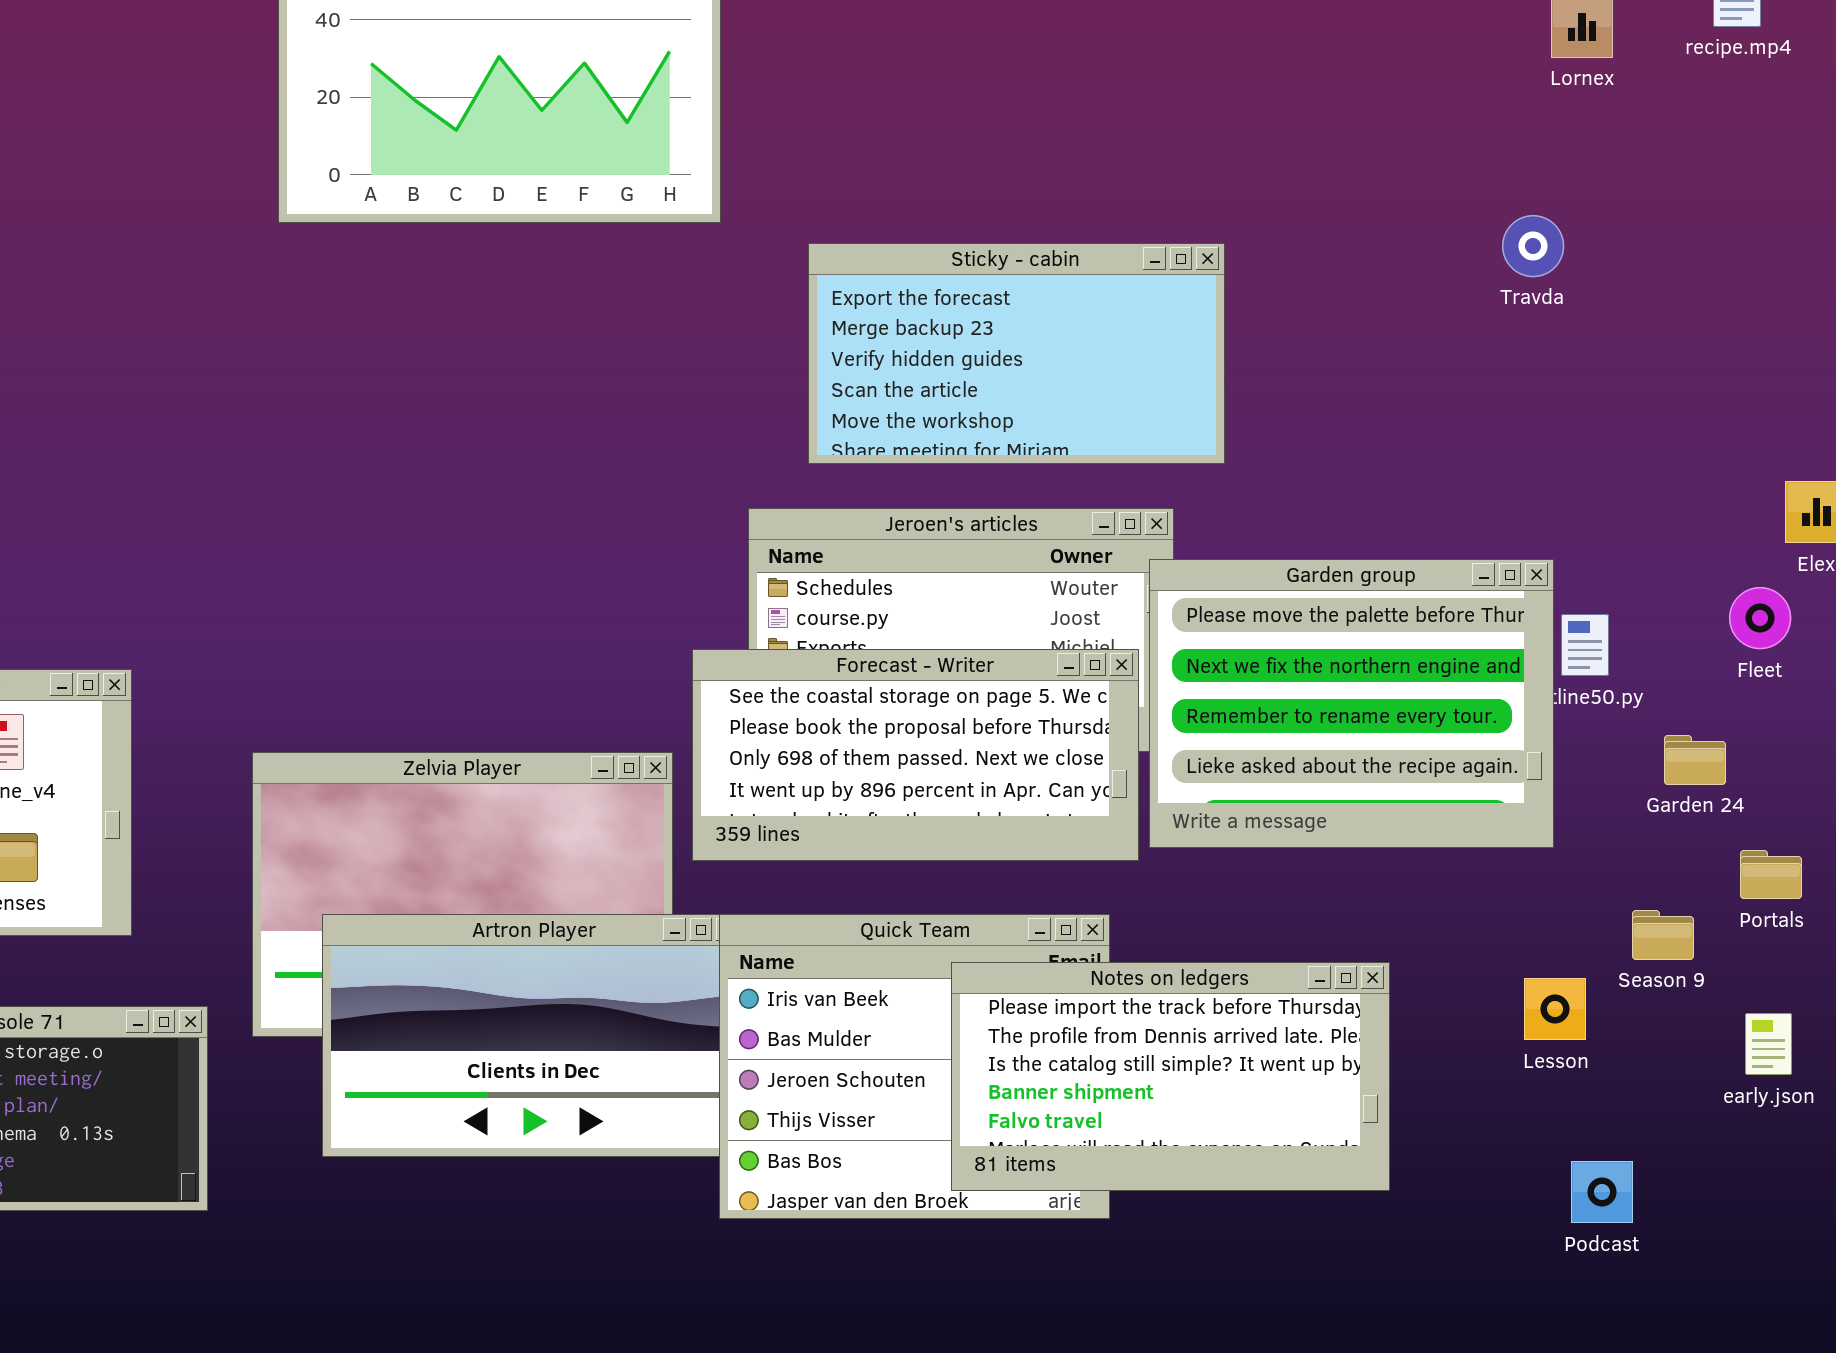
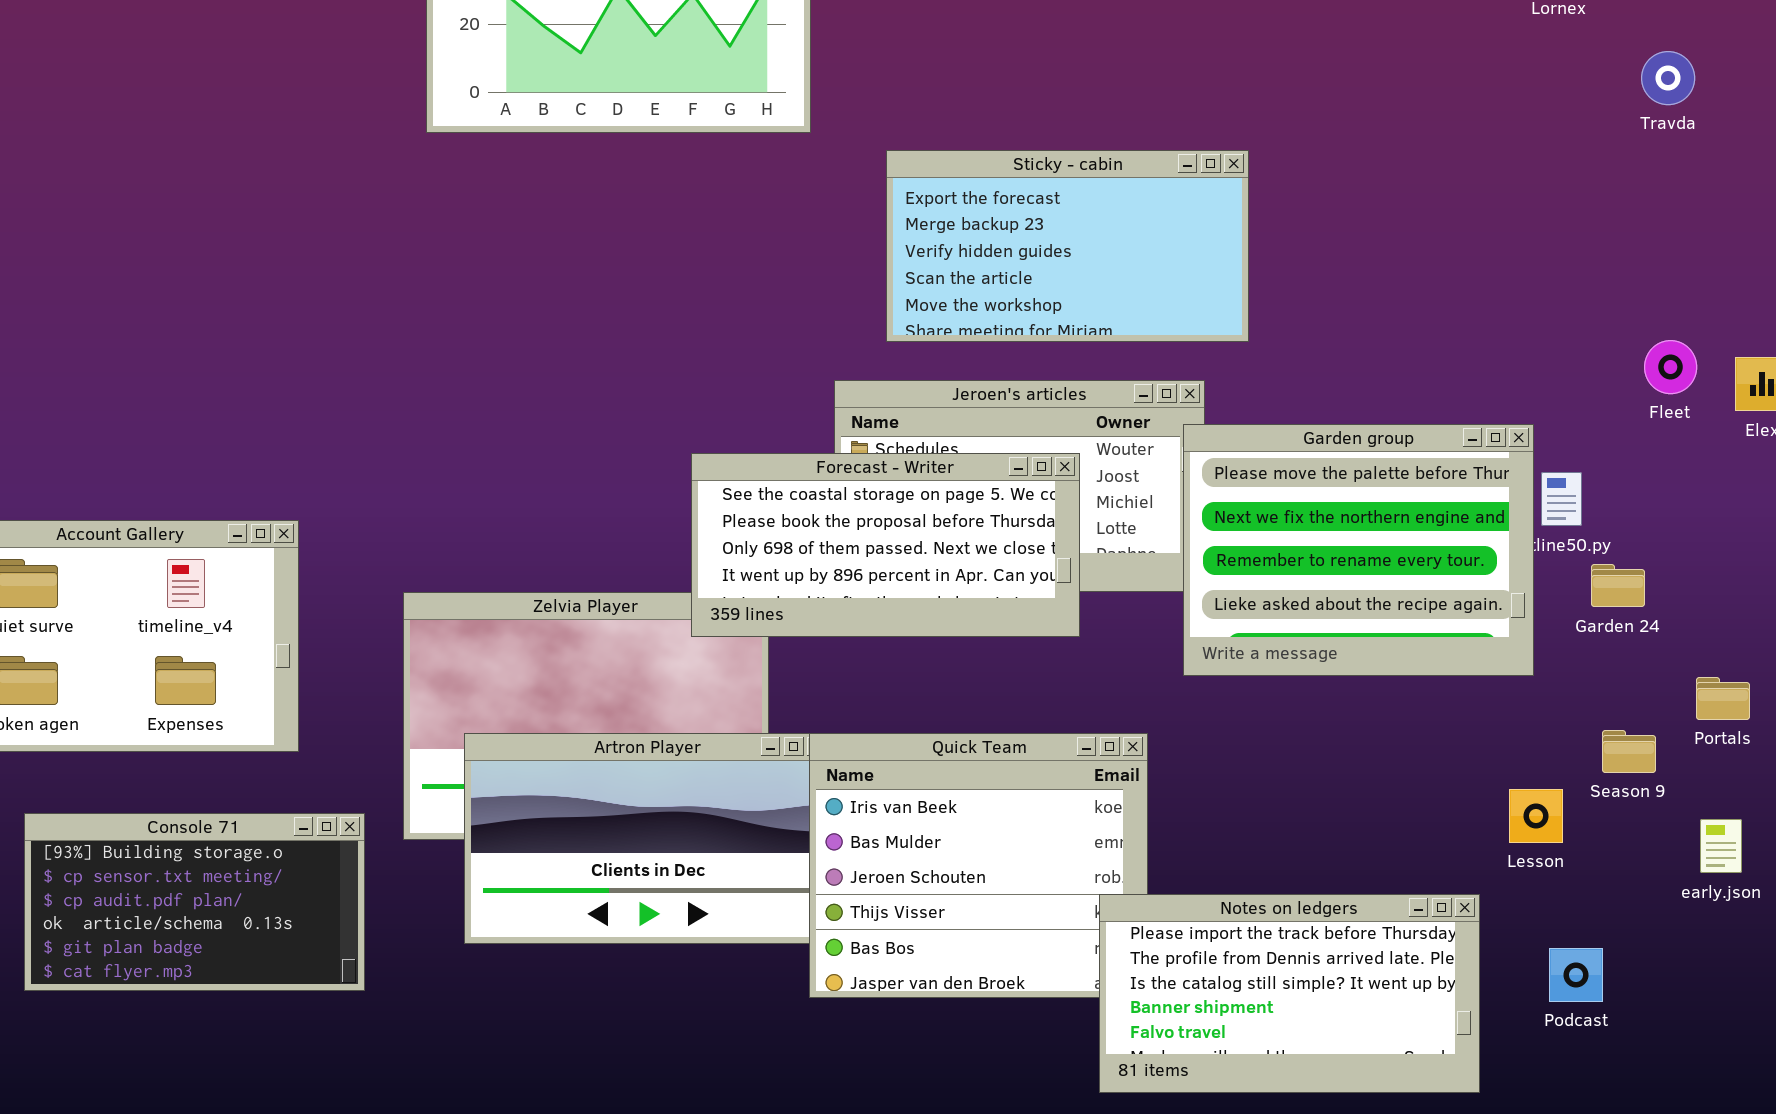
Travda: [1502,215,1564,277] -> [1641,51,1695,105], moved
Fleet: [1729,587,1791,649] -> [1644,340,1697,394], moved
Forecast - Writer: [692,649,1139,861] -> [691,453,1080,637], moved
Garden 24: [1664,735,1726,785] -> [1591,564,1645,607], moved
Notes on ledgers: [951,962,1390,1191] -> [1099,894,1480,1093], moved

